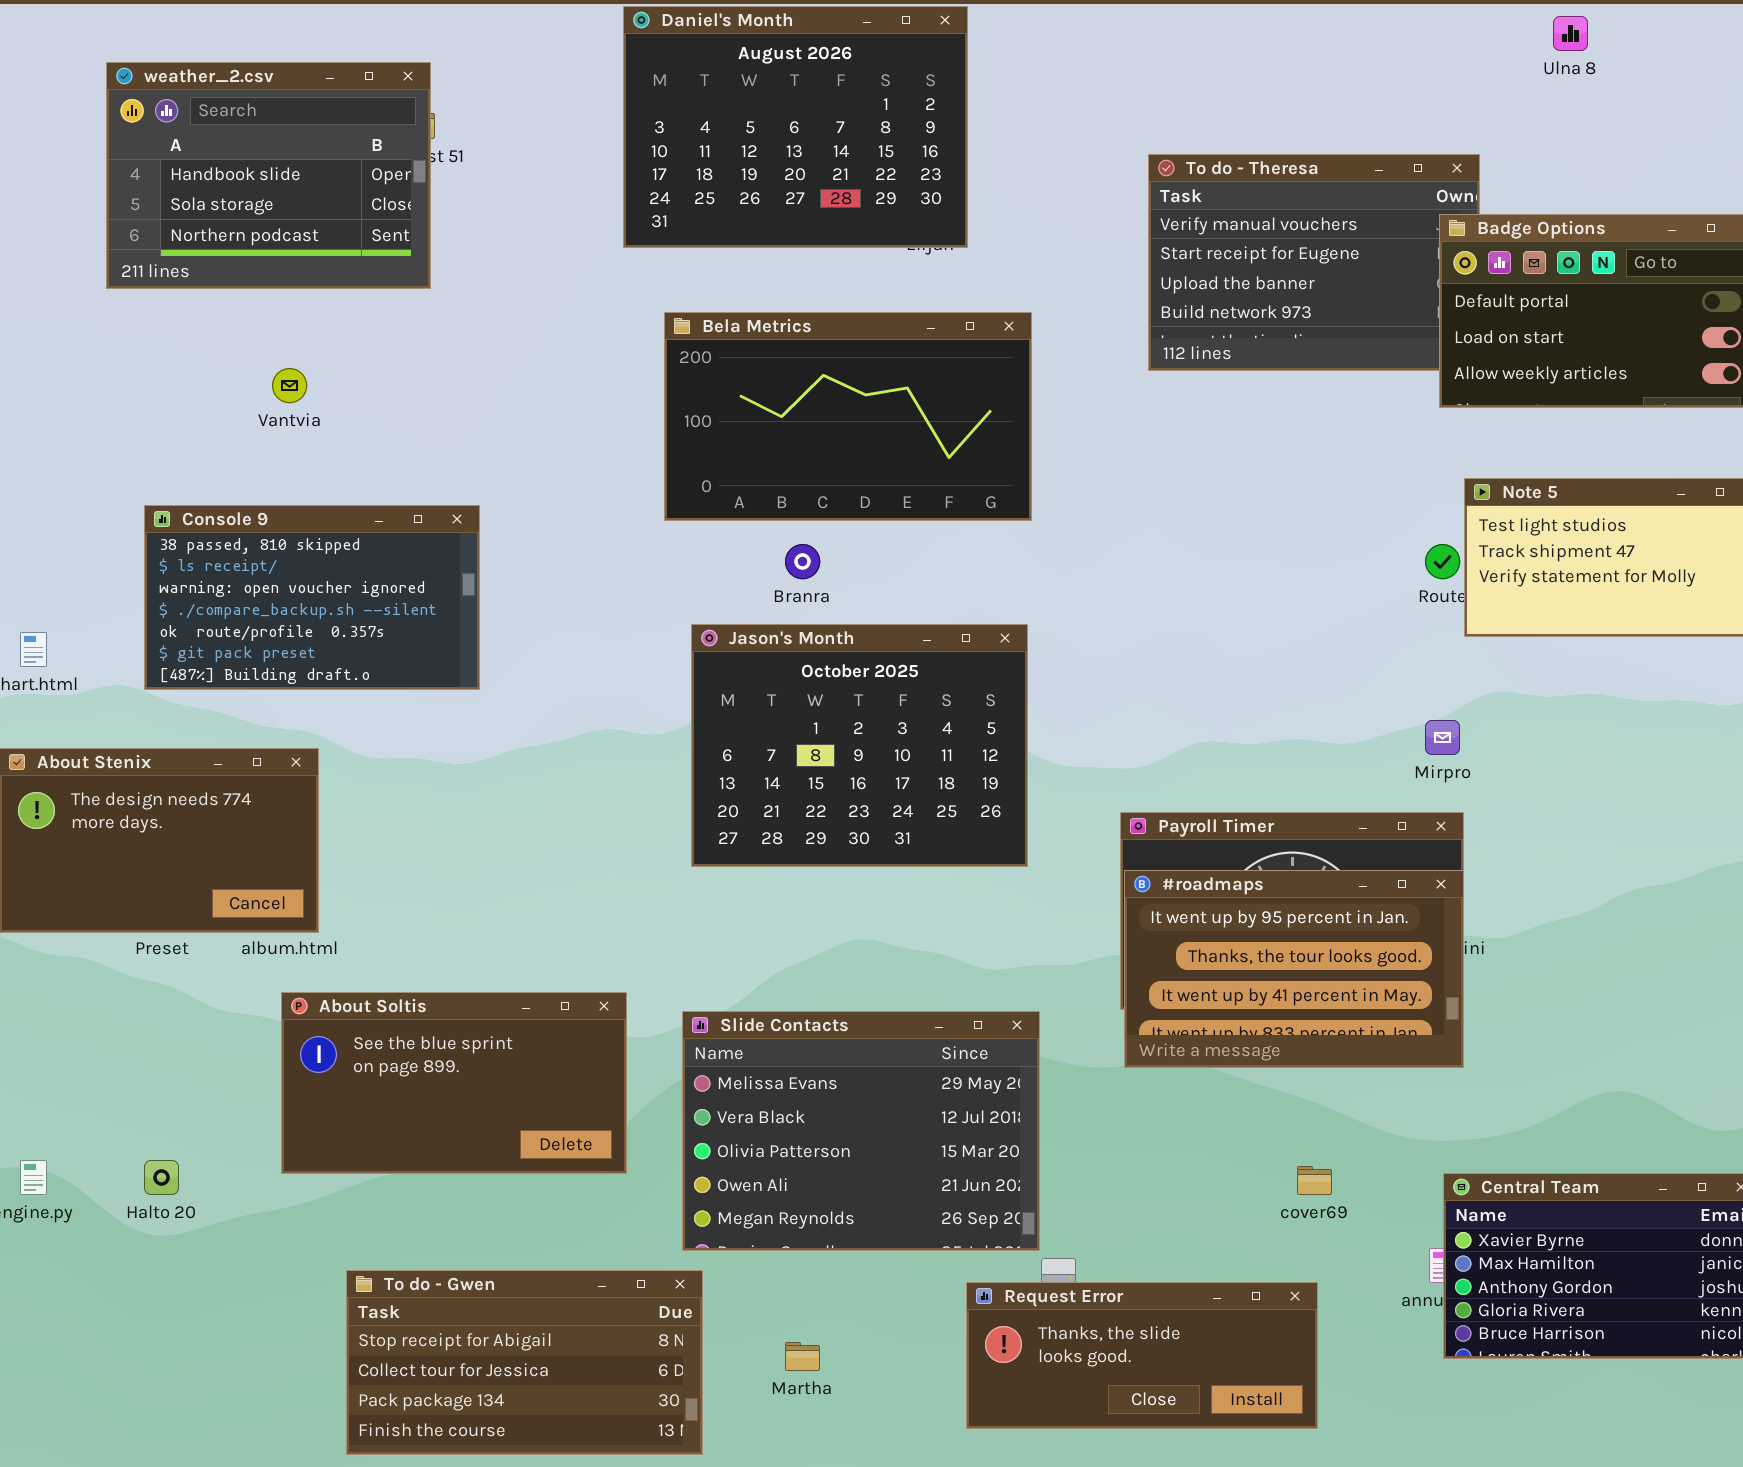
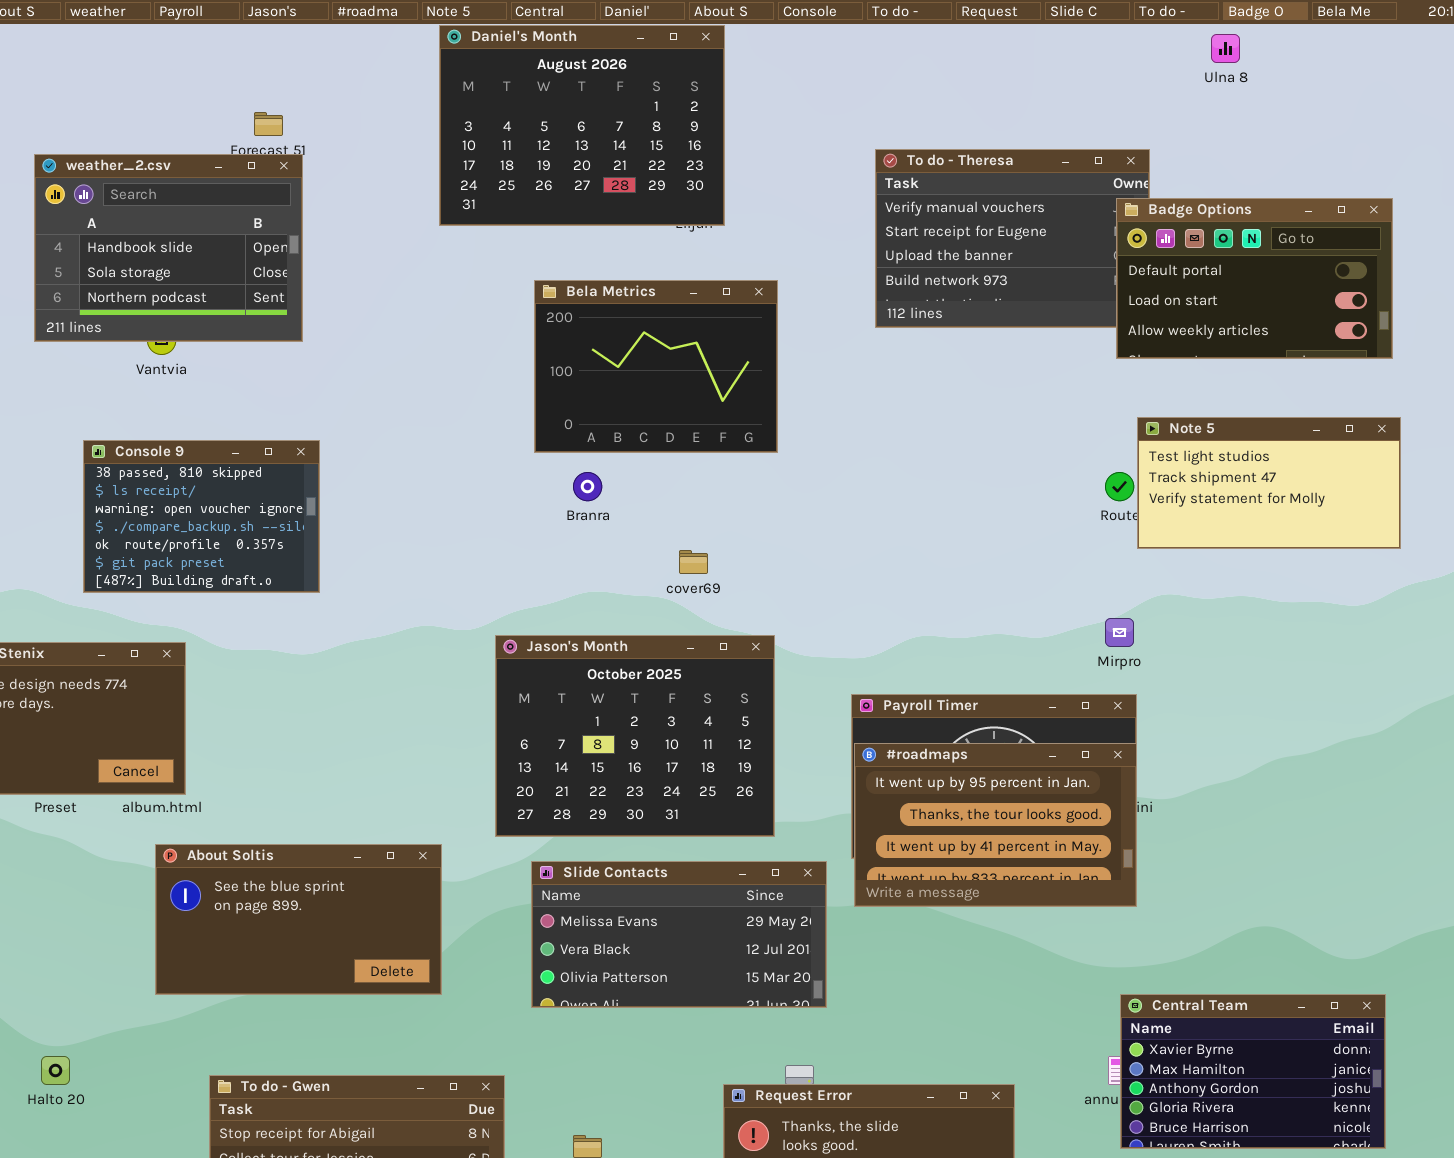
weather_2.csv: [106,62,431,289] -> [34,154,303,342], moved
Bela Metrics: [664,312,1032,521] -> [534,280,778,453], resized
Console 9: [144,505,480,690] -> [83,440,320,593], resized
Jason's Month: [691,624,1028,867] -> [495,635,775,837], moved
Slide Contacts: [682,1011,1040,1251] -> [531,861,827,1008], moved, resized
Halto 20: [144,1160,179,1195] -> [41,1056,70,1085], moved
cover69: [1297,1166,1332,1195] -> [679,550,708,574], moved

